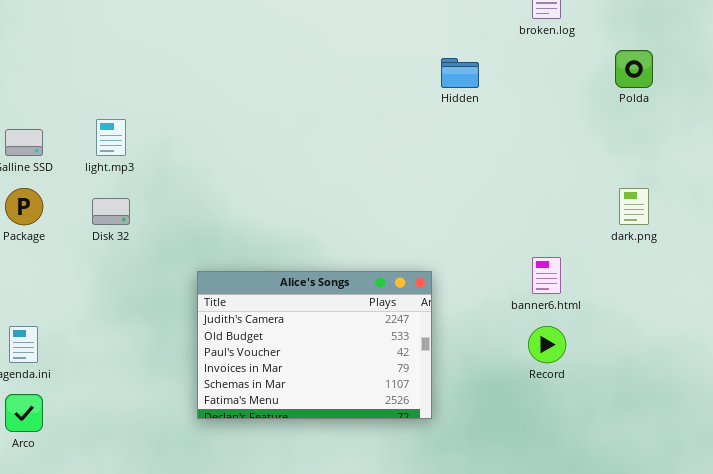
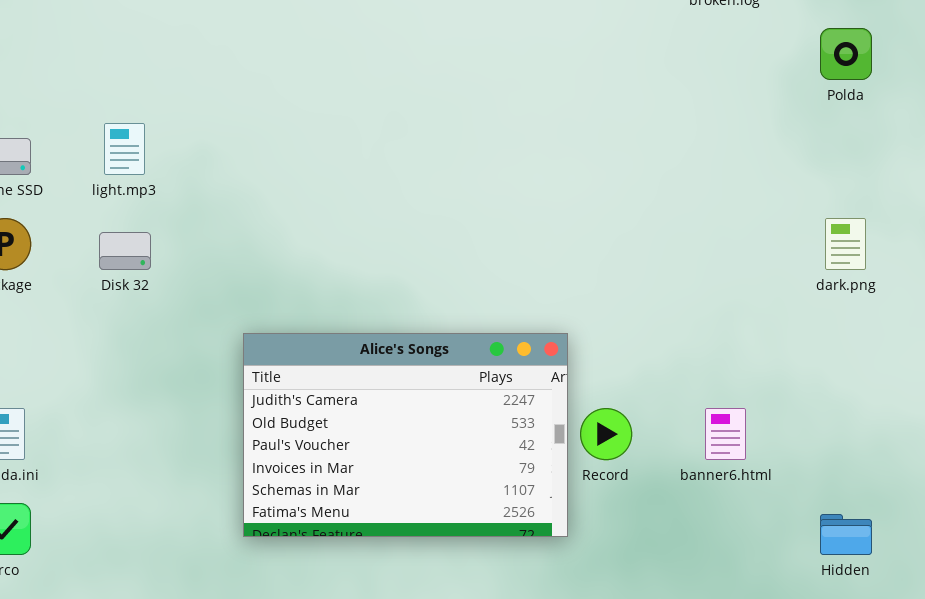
Hidden: [441,58,479,88] -> [820,514,872,555], moved
banner6.html: [532,257,561,294] -> [705,408,746,460], moved
Record: [528,326,566,363] -> [580,408,632,460], moved

